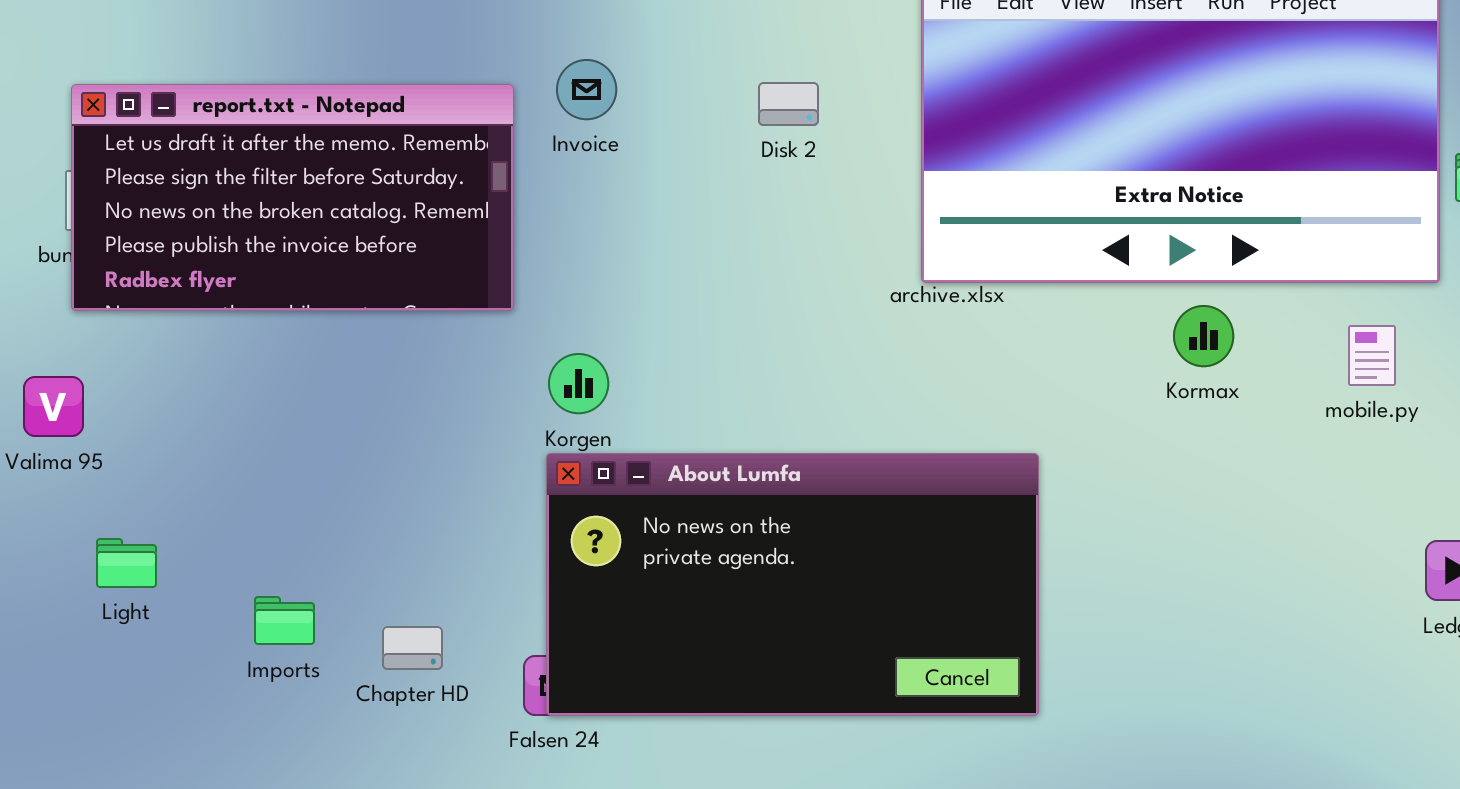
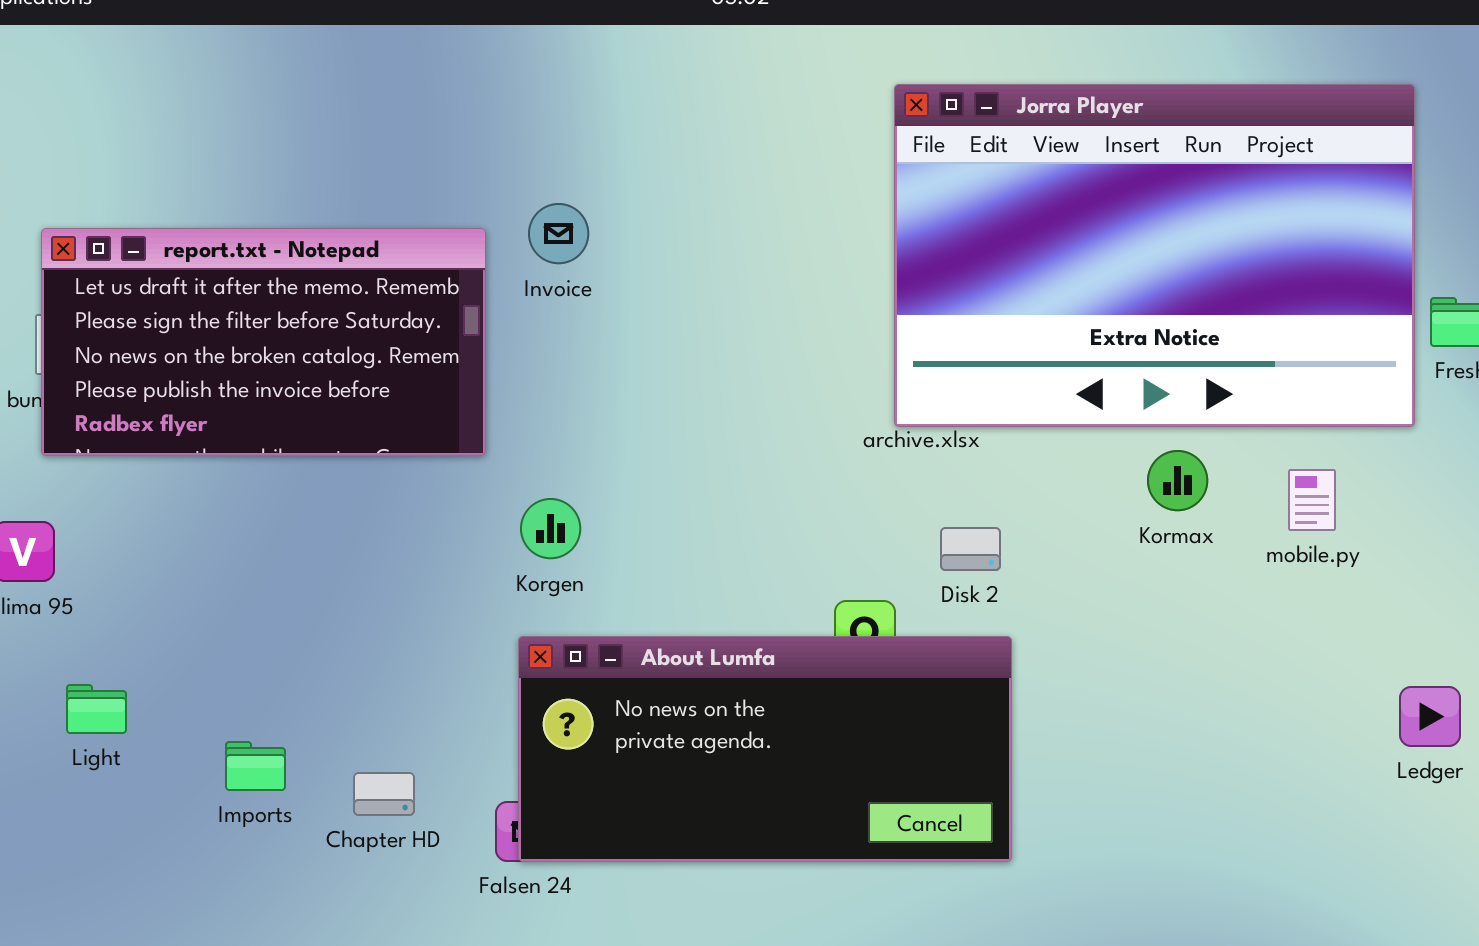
Disk 2: [758,82,819,126] -> [940,527,1001,571], moved
mobile.py: [1348,325,1396,386] -> [1288,469,1336,531], moved
About Lumfa: [546,453,1039,716] -> [518,636,1012,862], resized

